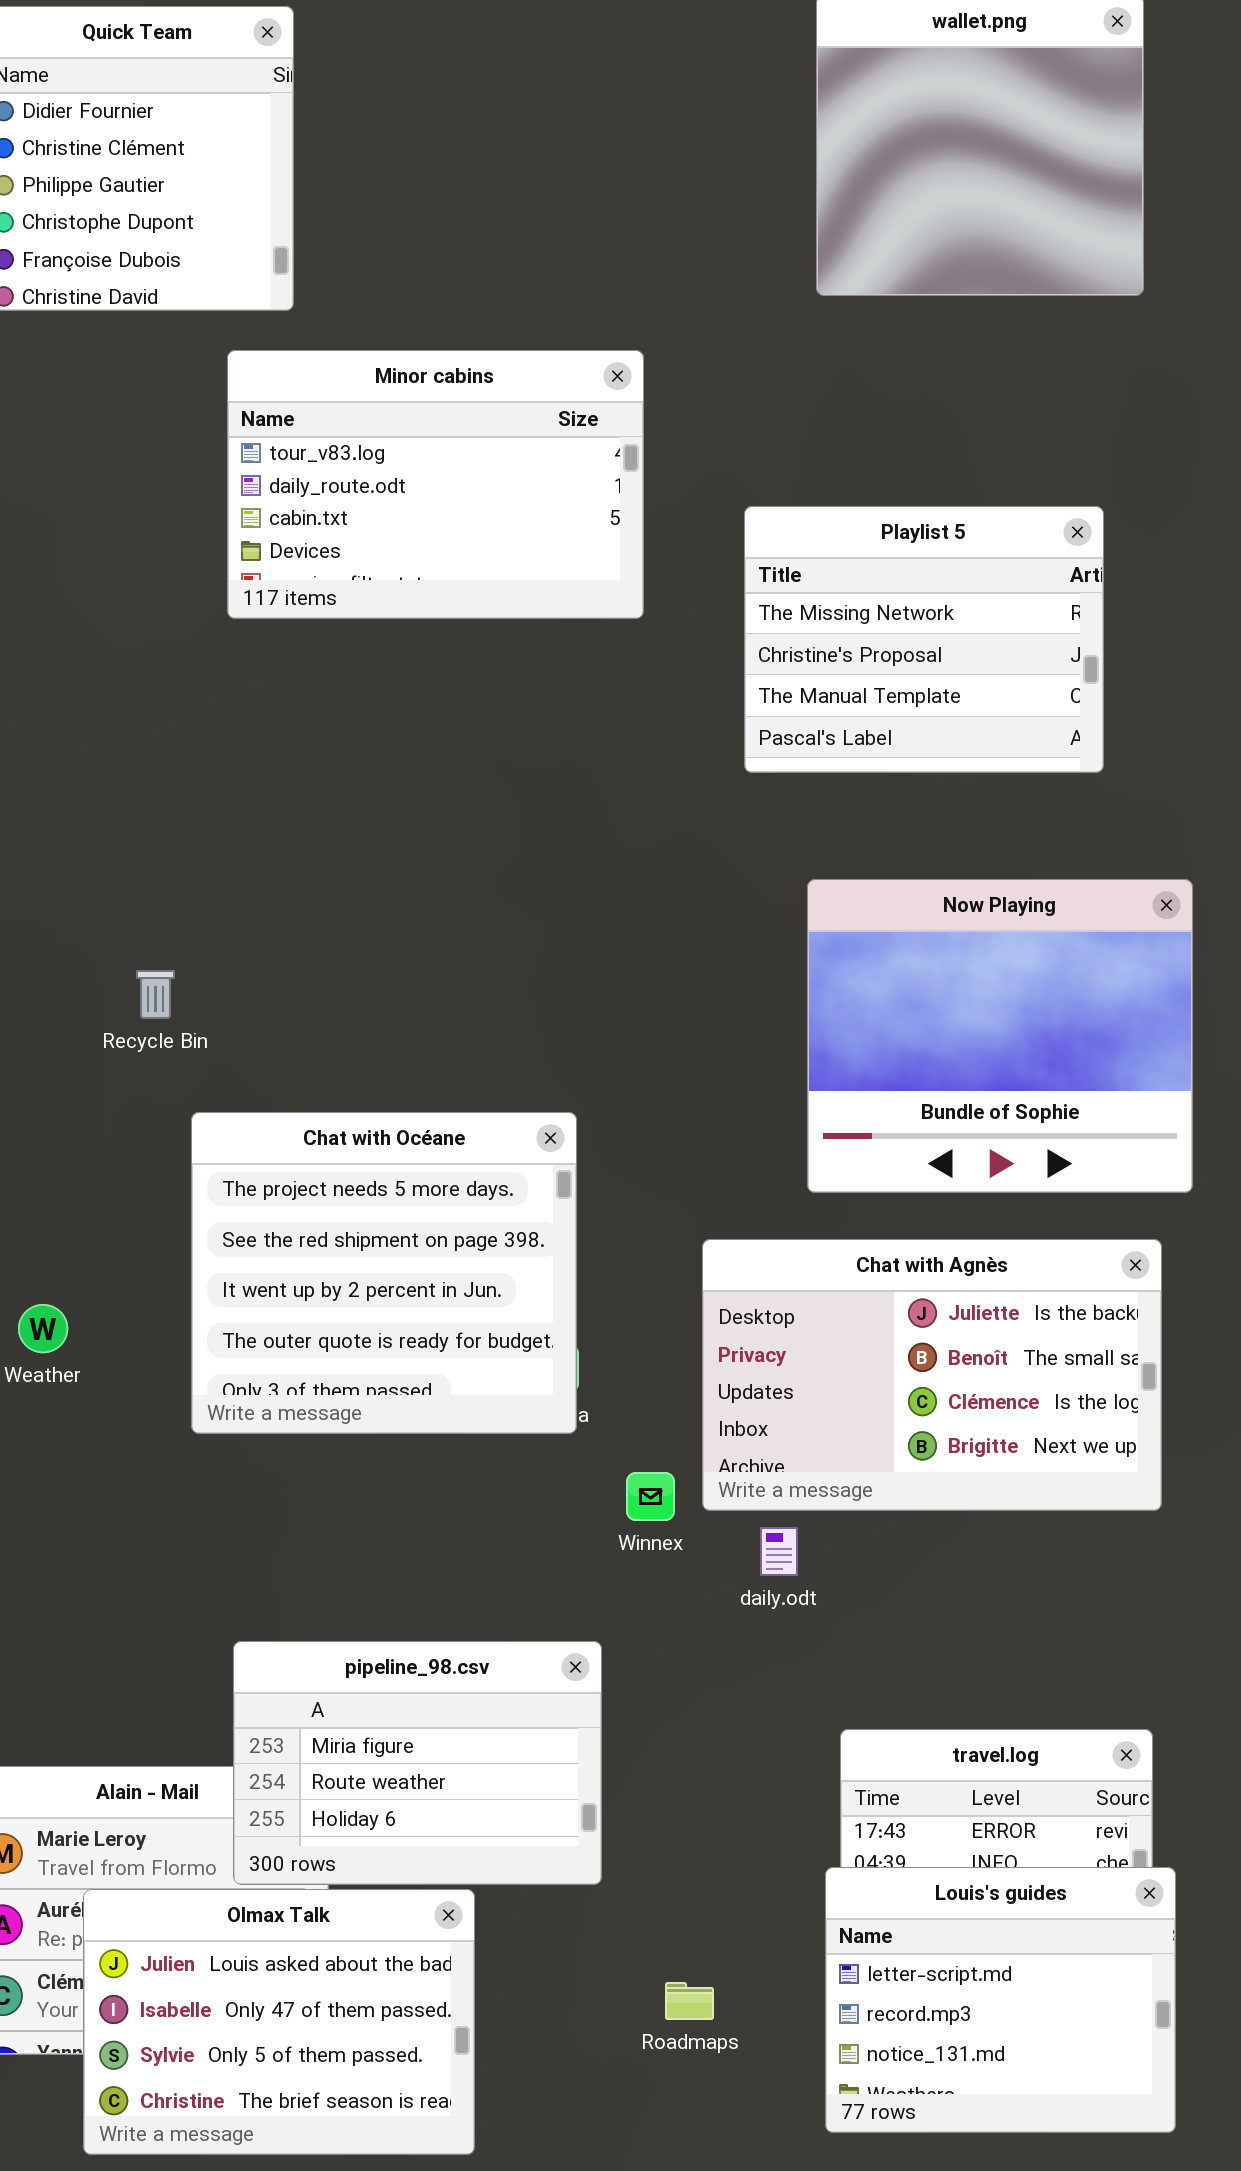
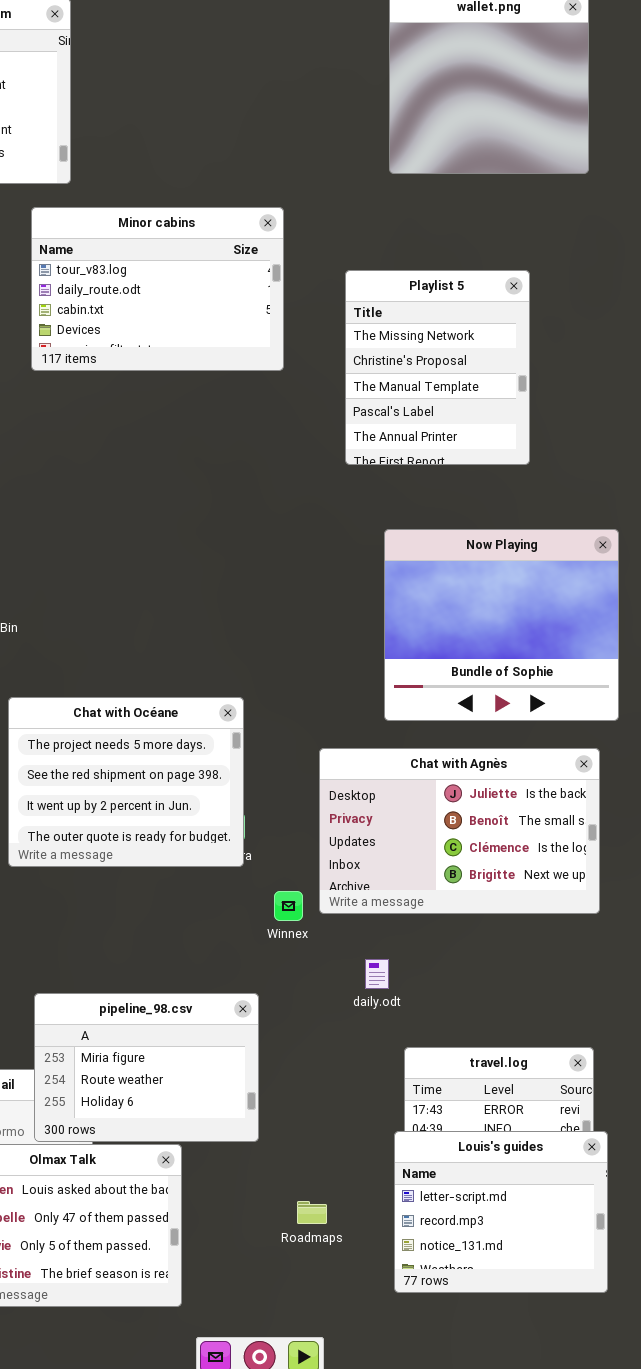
Playlist 5: [744,506,1104,773] -> [345,270,530,465], resized
Chat with Océane: [191,1112,577,1434] -> [8,697,244,867], resized
daily.odt: [760,1527,798,1576] -> [365,959,389,989], moved

